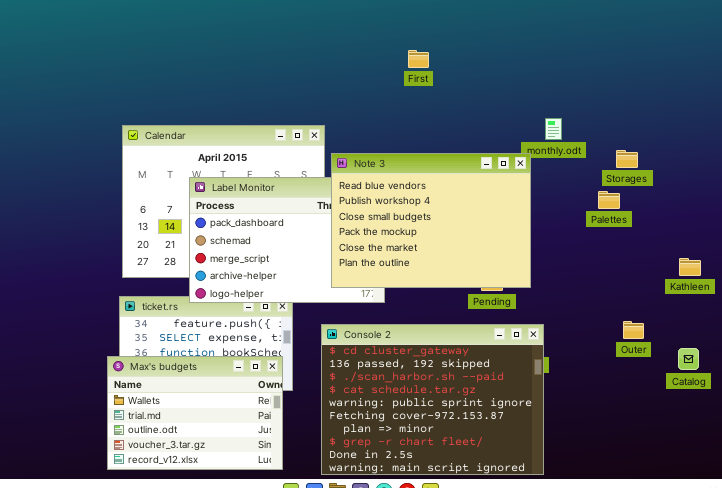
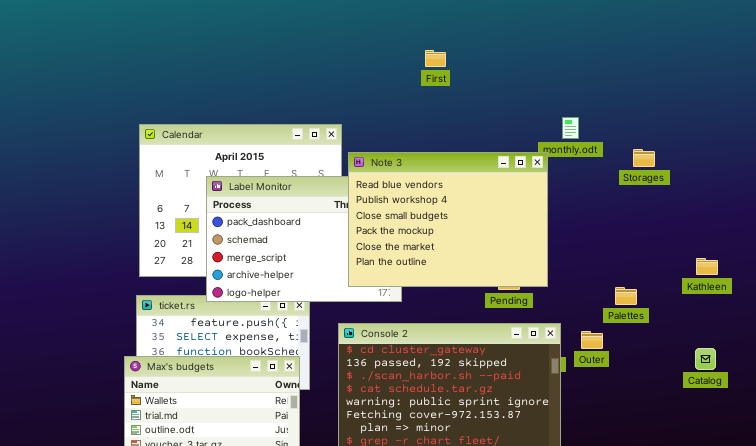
Palettes: [598,191,620,209] -> [615,287,637,305], moved
Outer: [623,321,644,339] -> [581,331,603,349], moved

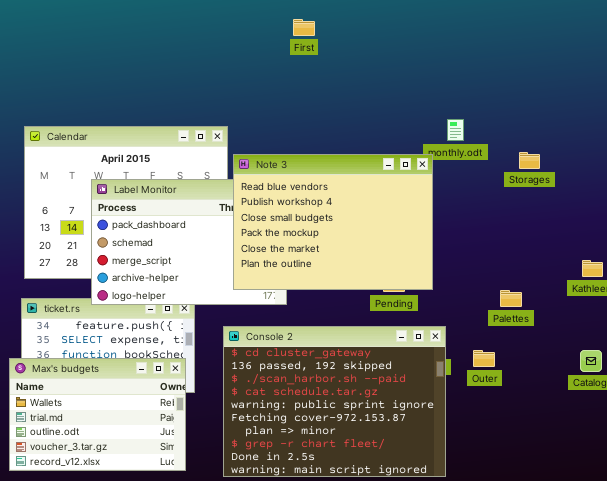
First: [425,50,446,67] -> [293,19,315,36], moved
Outer: [581,331,603,349] -> [473,350,495,367], moved

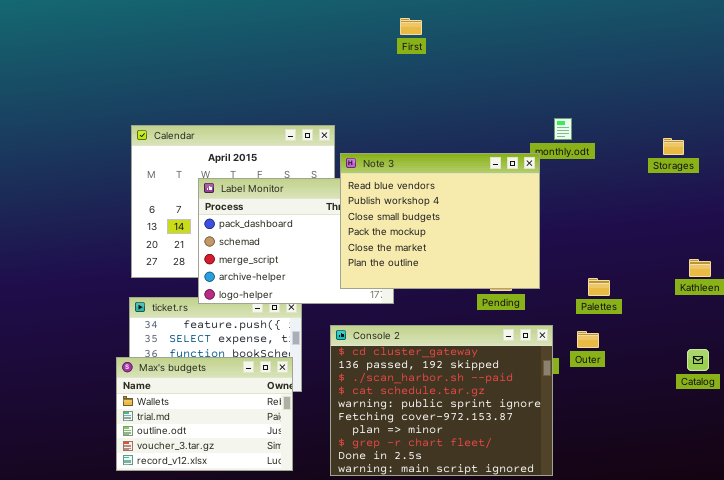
Storages: [519,152,540,169] -> [663,138,684,155], moved
Palettes: [500,290,522,307] -> [588,278,610,296], moved
Outer: [473,350,495,367] -> [577,331,599,348], moved

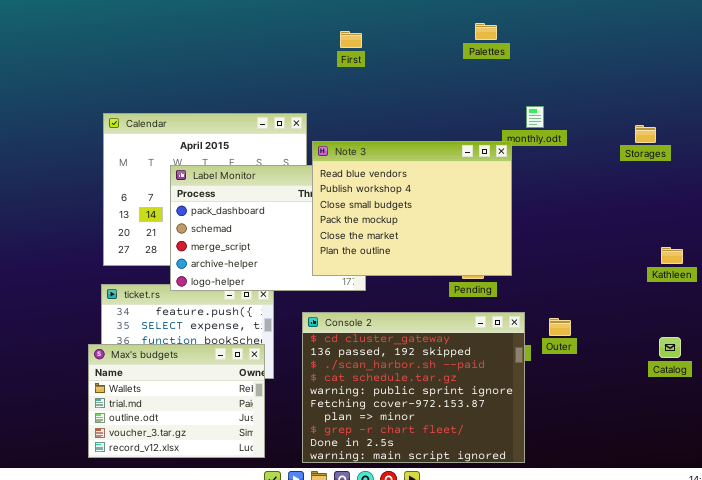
First: [400,18,422,35] -> [340,31,362,48], moved
Palettes: [588,278,610,296] -> [475,23,497,40], moved

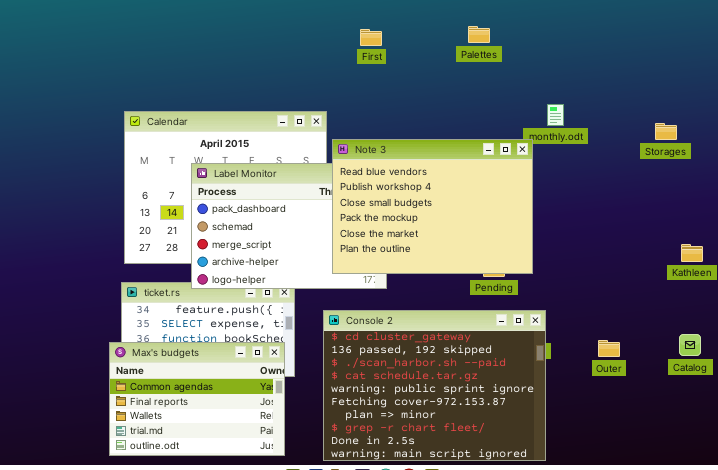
Palettes: [475,23,497,40] -> [468,26,490,43], moved
Outer: [549,318,571,336] -> [598,340,620,357], moved
Max's budgets: [88,344,265,458] -> [109,342,285,456], scrolled up 2 rows

